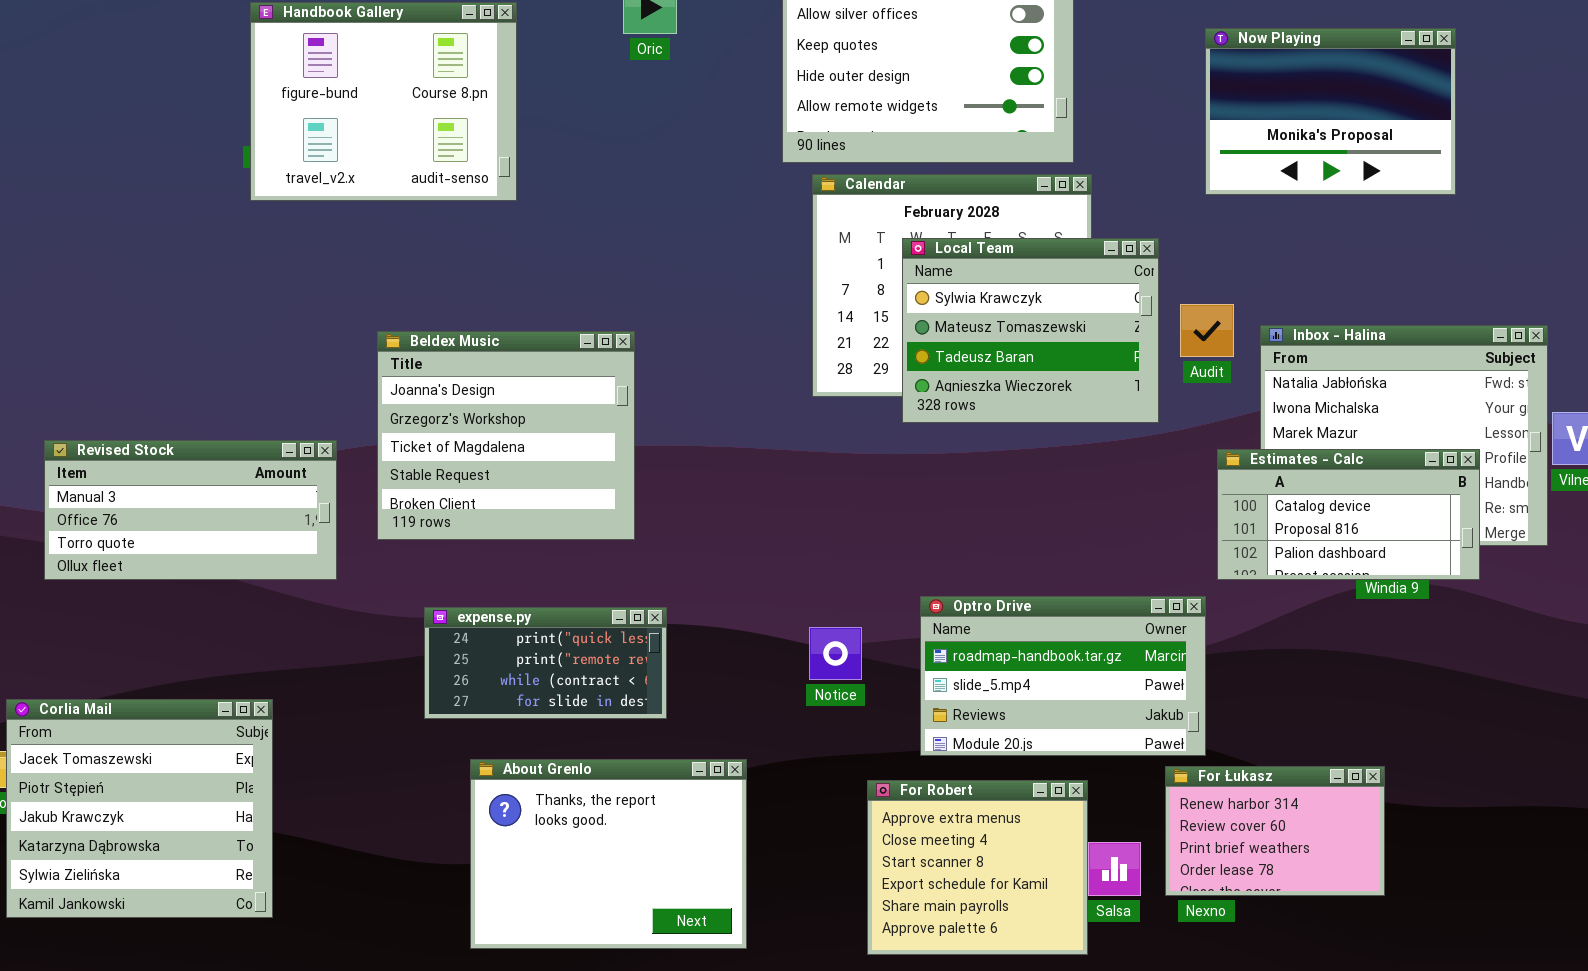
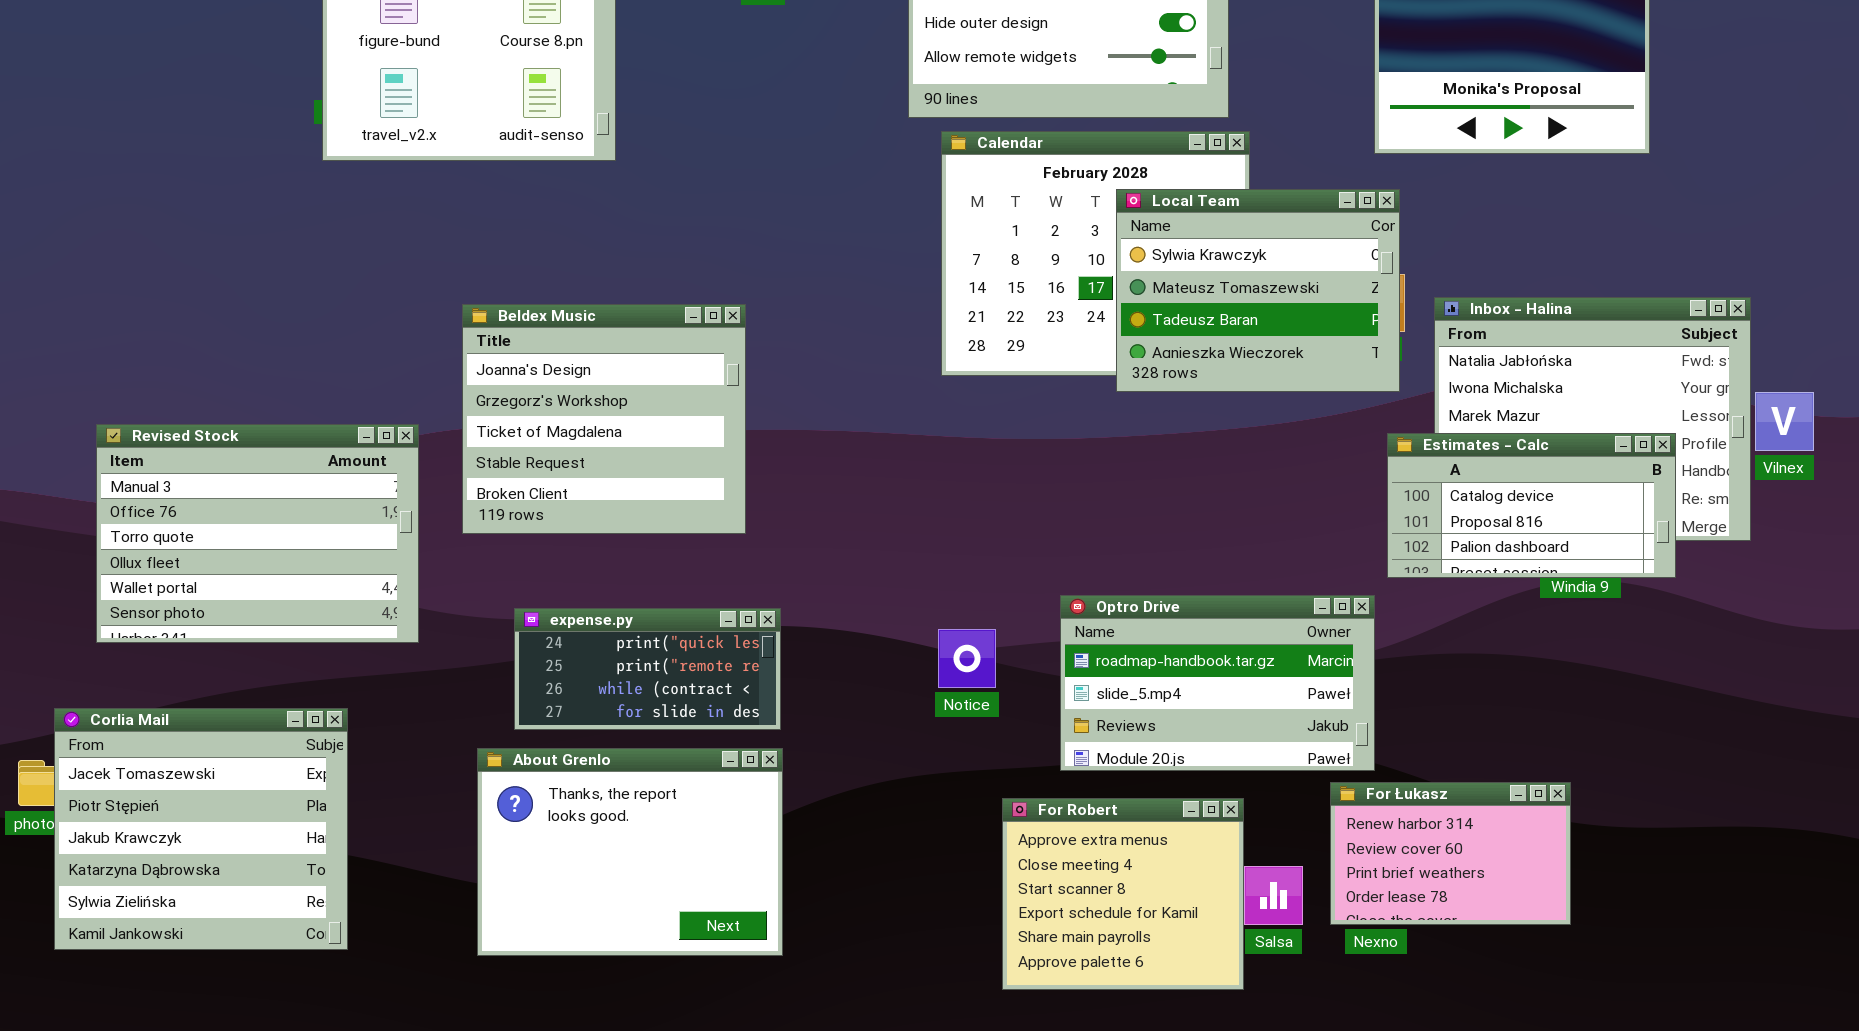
Local Team: [902,238,1159,423] -> [1116,189,1400,392], moved
Revised Stock: [44,440,337,580] -> [96,424,419,643], resized
About Grenlo: [470,759,747,949] -> [477,748,783,956], moved

